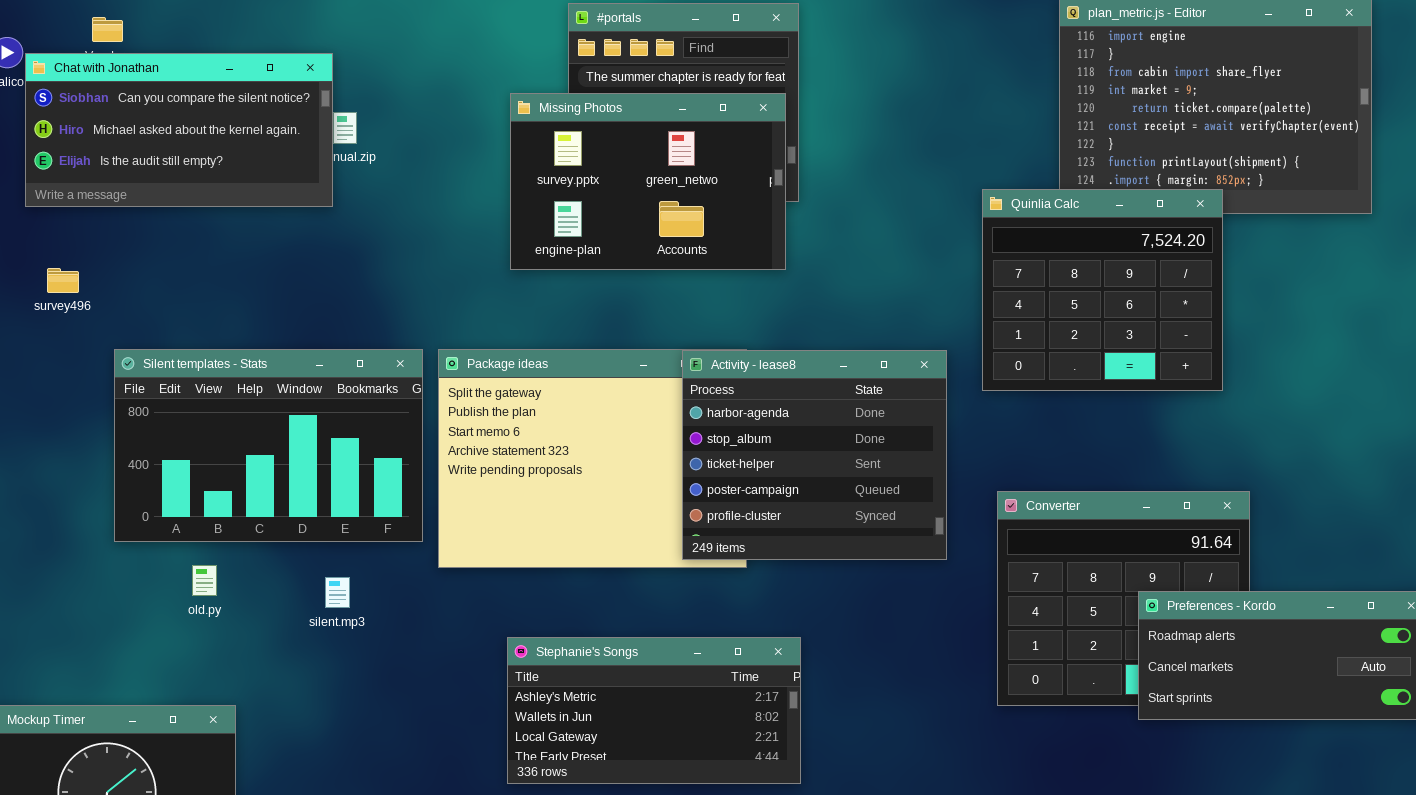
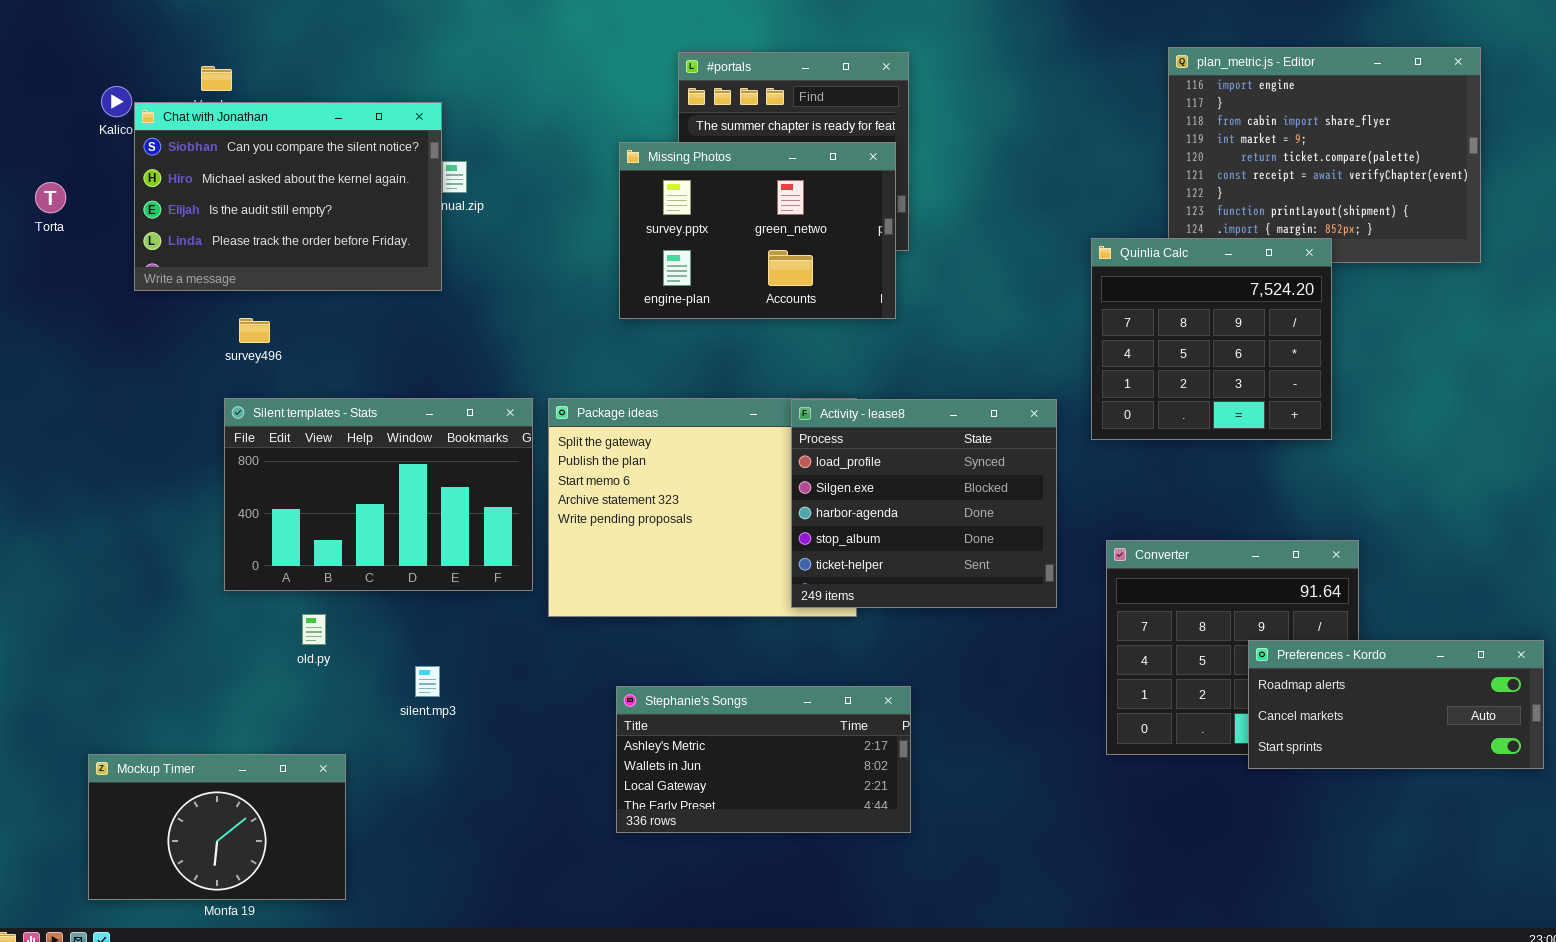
Chat with Jonathan: [25,53,333,207] -> [134,102,442,291], resized
survey496: [47,268,79,293] -> [239,318,270,343], moved
Activity - lease8: [682,350,947,560] -> [791,399,1057,608], scrolled up 2 rows
silent.mp3: [325,577,350,608] -> [415,666,440,697], moved

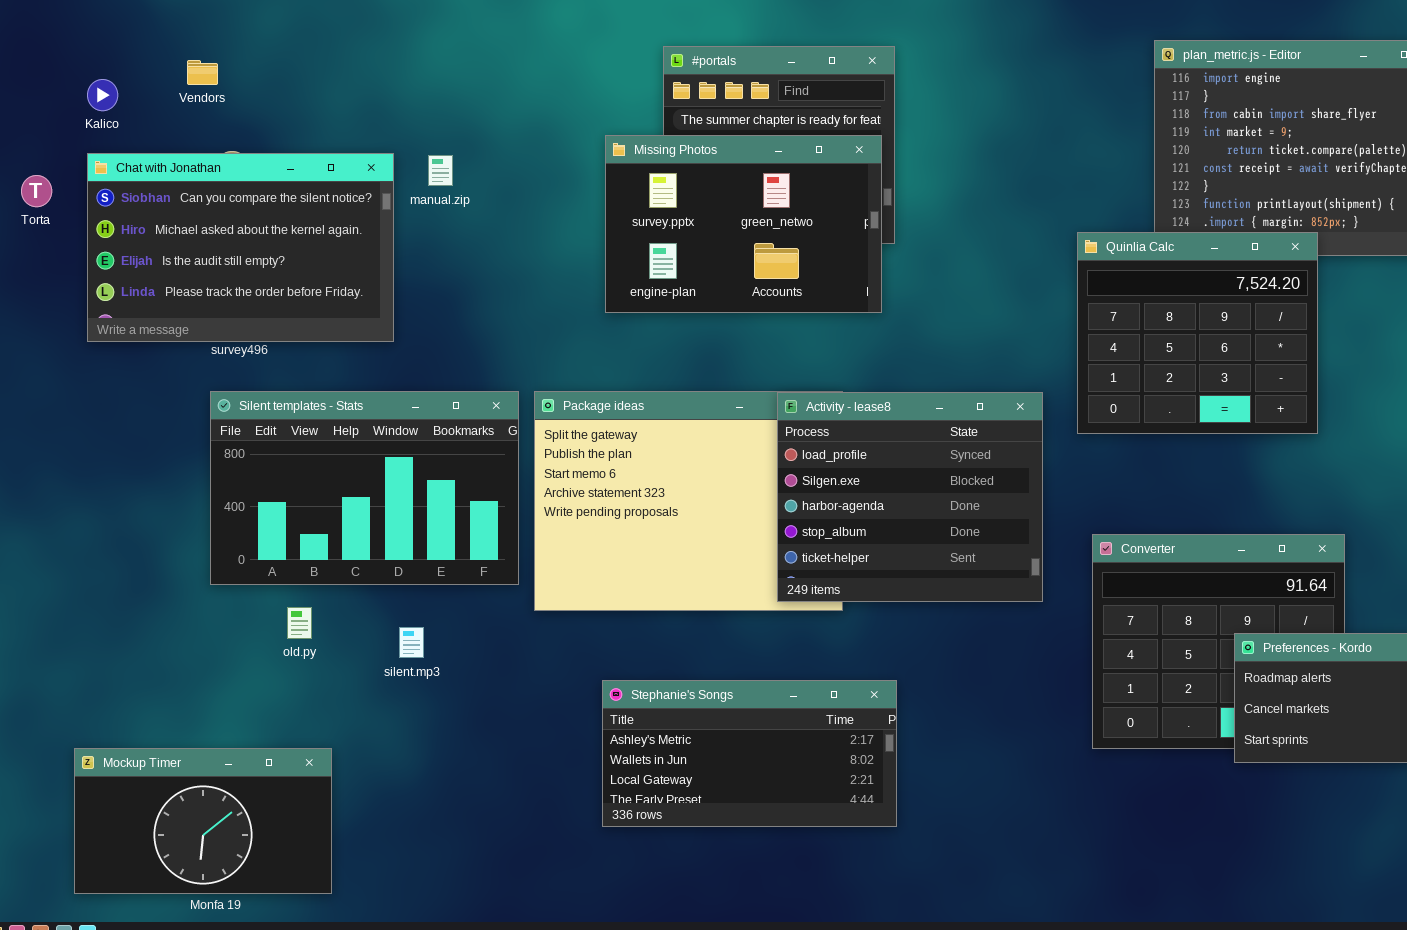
Chat with Jonathan: [134,102,442,291] -> [87,153,394,342], moved
silent.mp3: [415,666,440,697] -> [399,627,424,658], moved

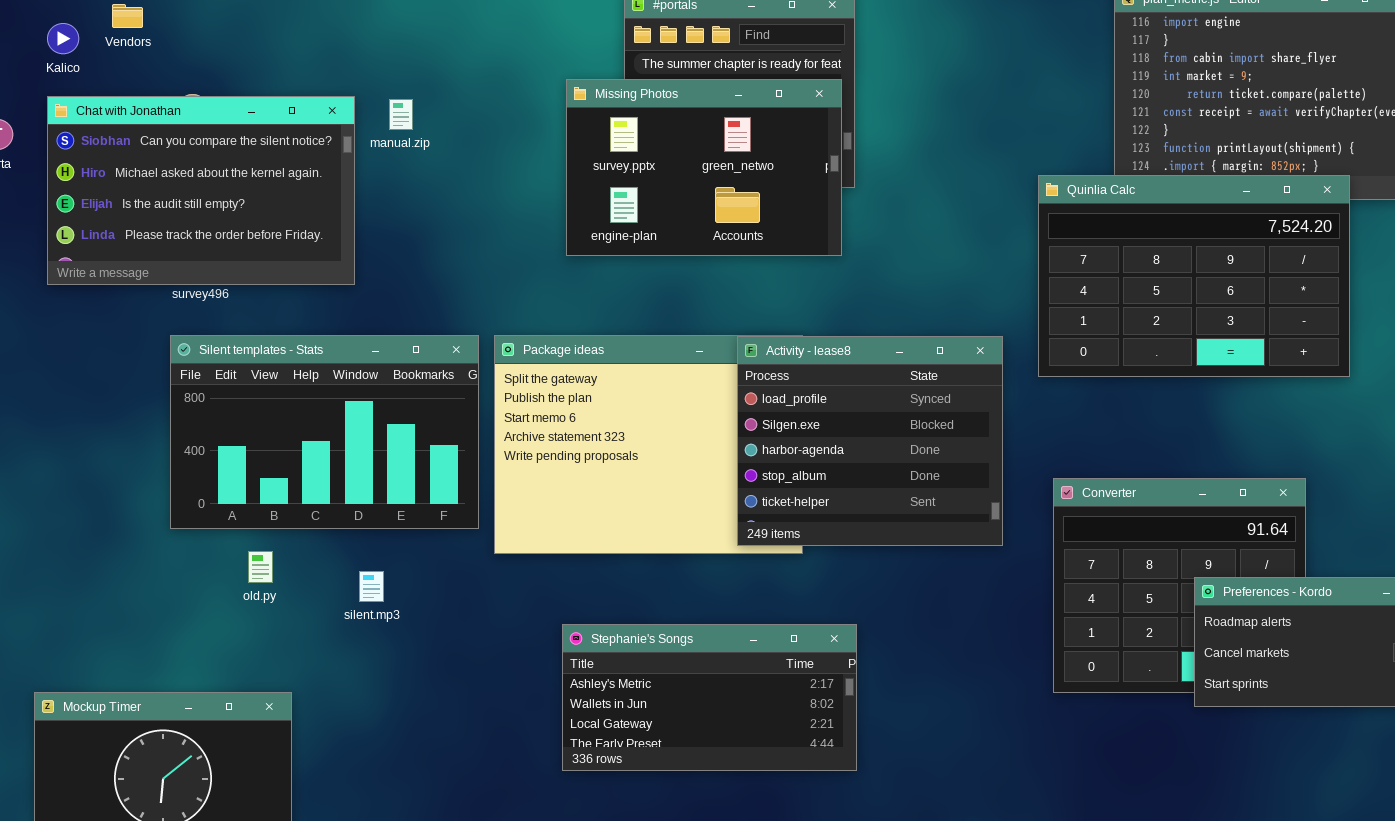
Vendors: [187,60,218,85] -> [112,4,143,28], moved
Quinlia Calc: [1077,232,1318,434] -> [1038,175,1350,377], resized

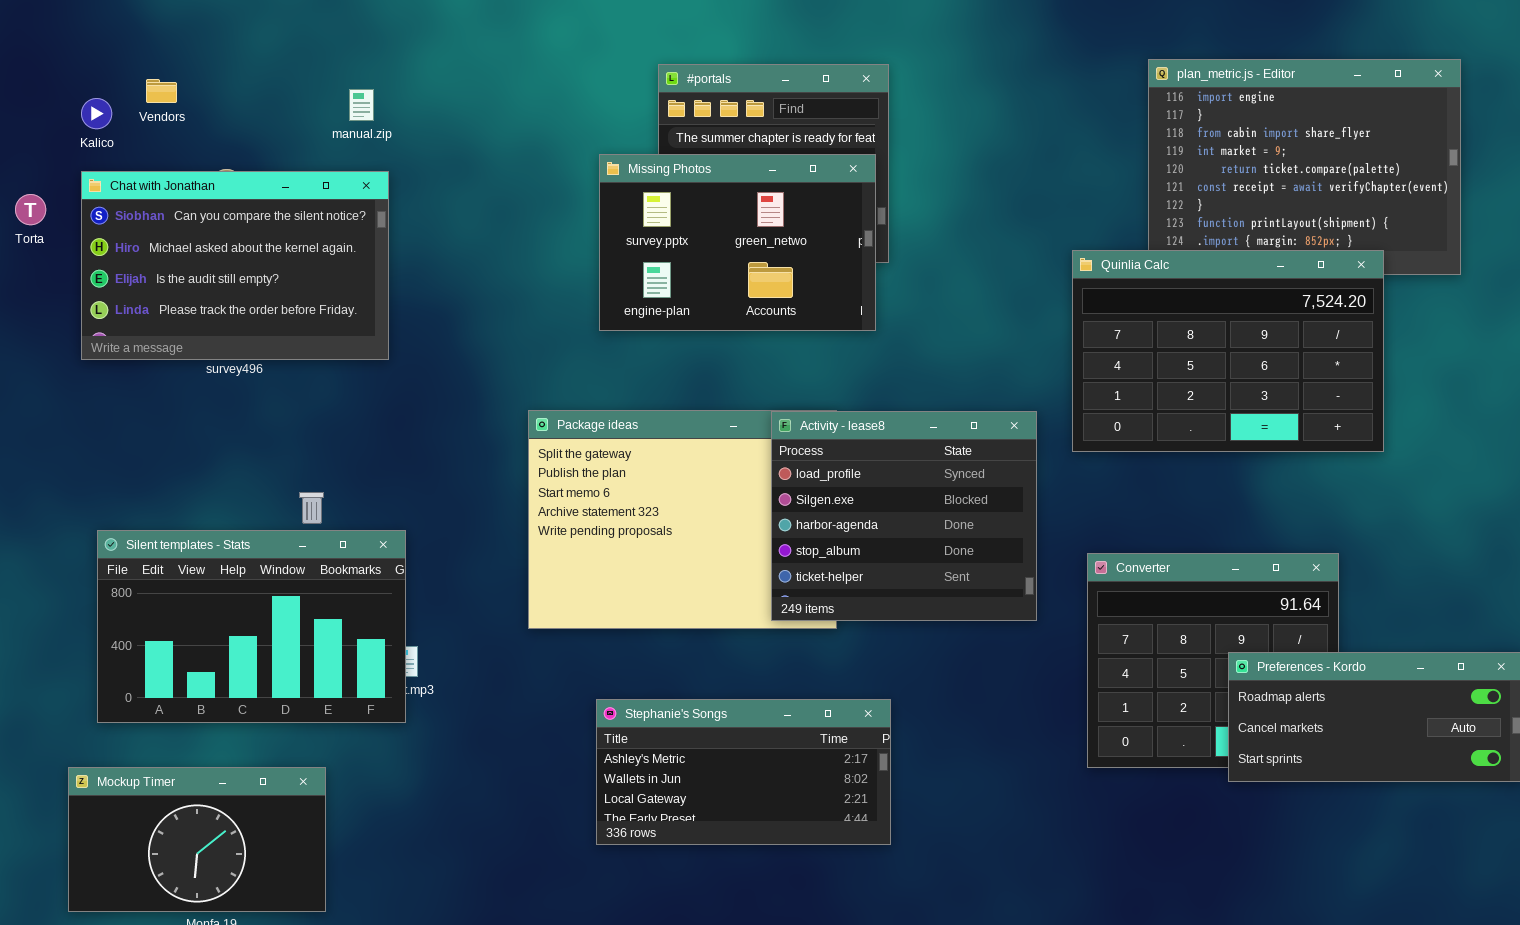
manual.zip: [389,99,413,130] -> [349,89,374,121], moved
Silent templates - Stats: [170,335,479,529] -> [97,530,406,723], moved

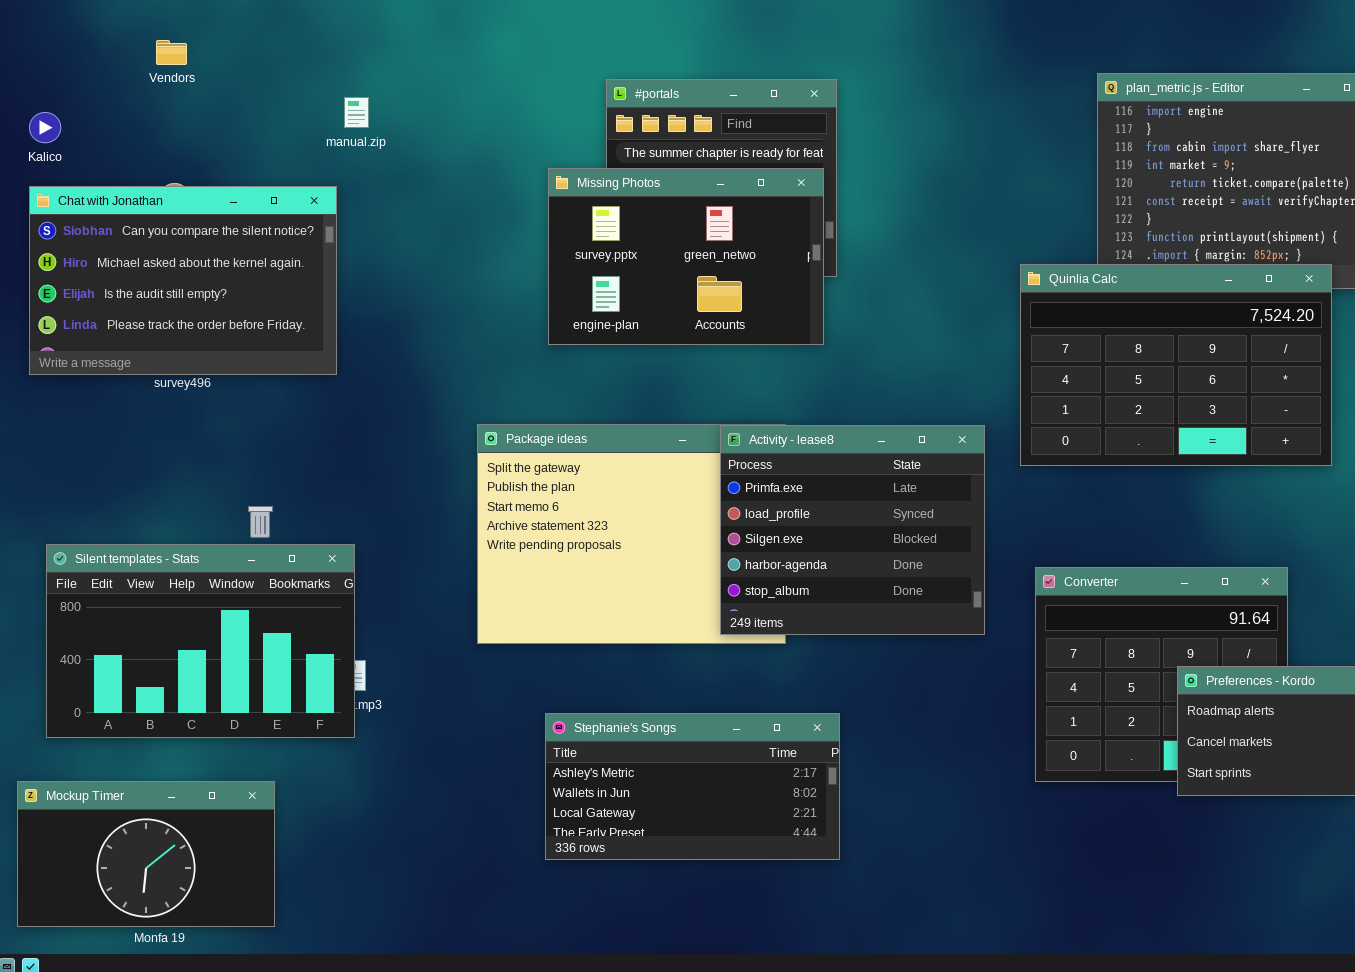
Vendors: [146,79,177,103] -> [156,40,187,65], moved
manual.zip: [349,89,374,121] -> [344,97,369,128], moved
Activity - lease8: [771,411,1037,621] -> [720,425,985,635], scrolled up 1 row

